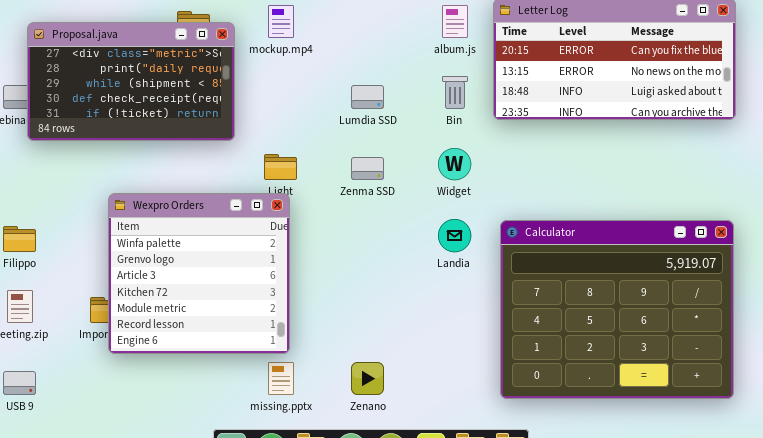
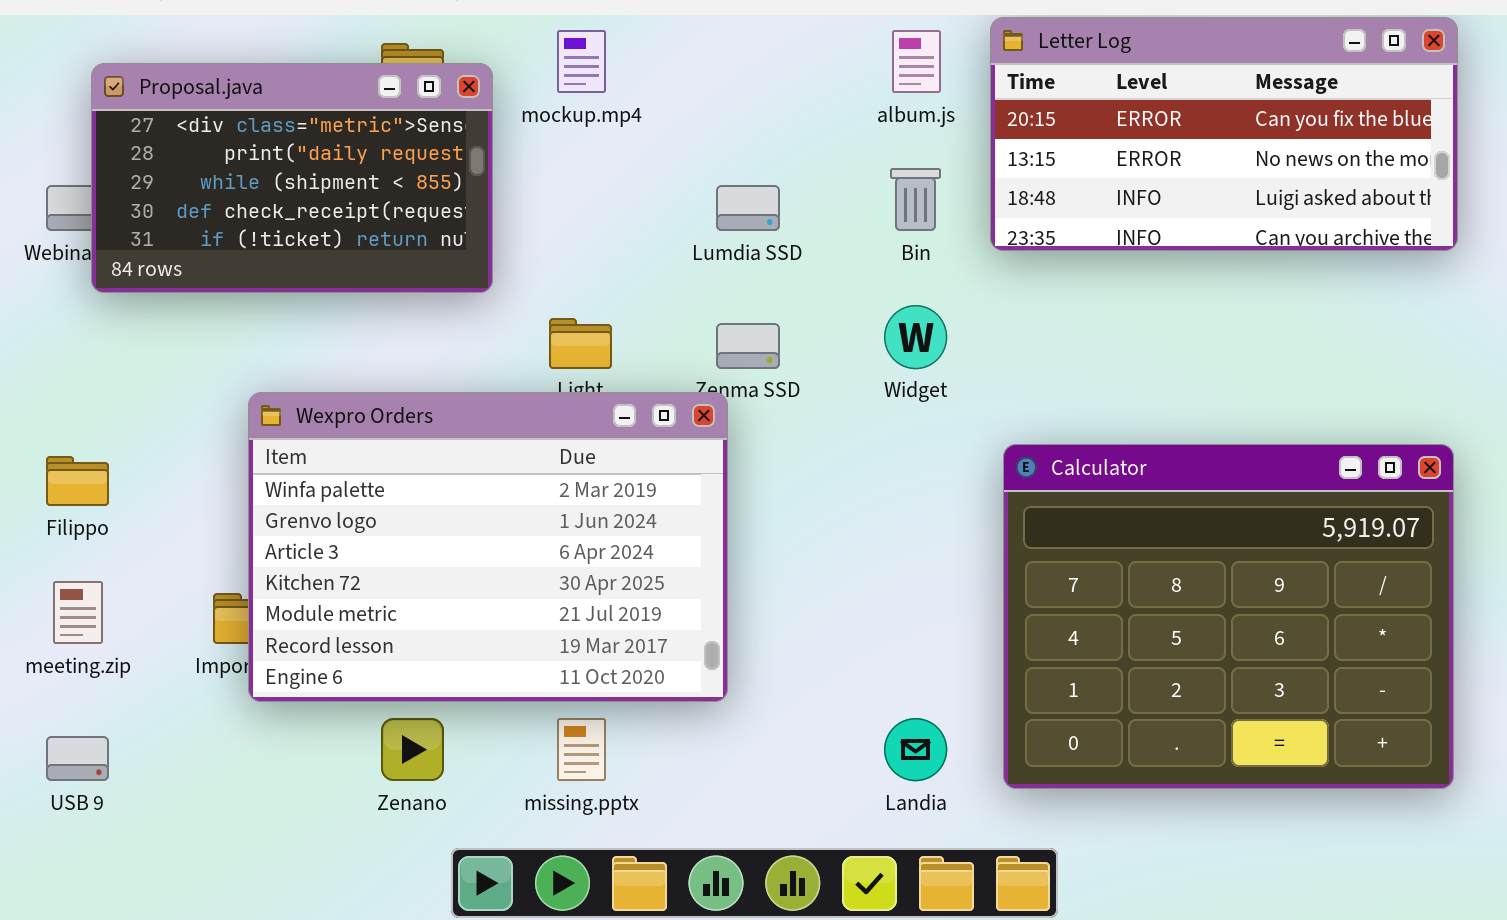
Wexpro Orders: [108,193,290,354] -> [248,392,728,702], resized
Landia: [438,219,471,252] -> [884,718,947,781], moved
Zenano: [351,362,384,395] -> [381,718,444,781], moved

